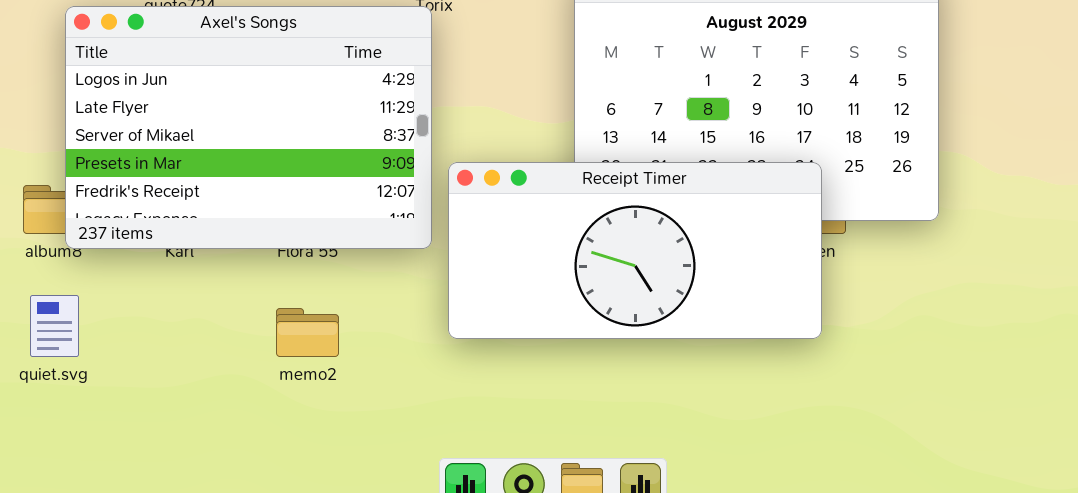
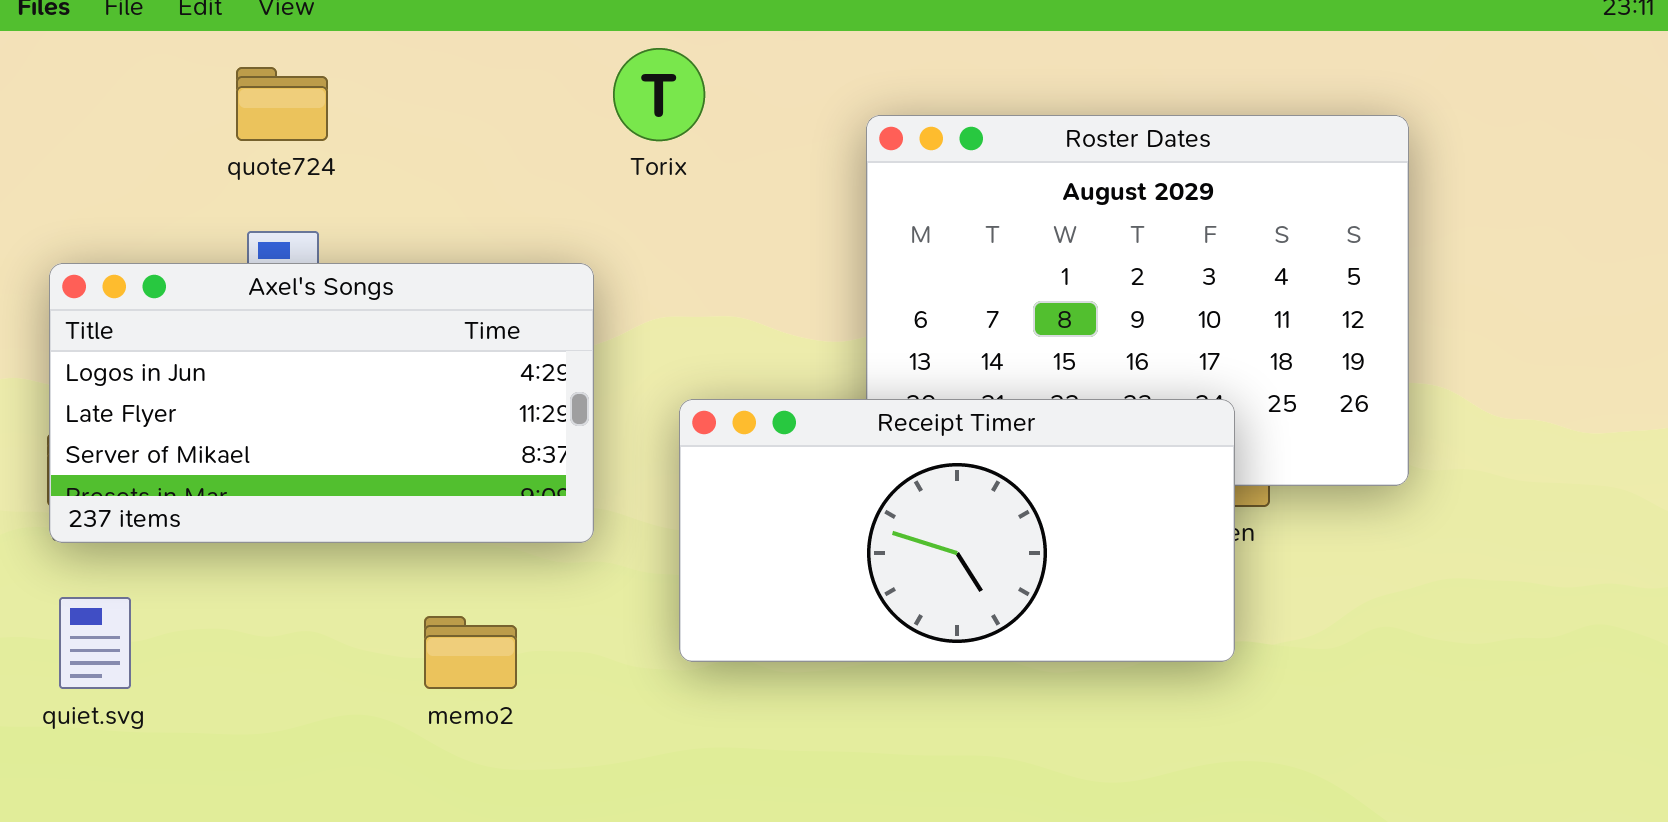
Axel's Songs: [65,6,432,249] -> [49,263,594,543], moved, resized

